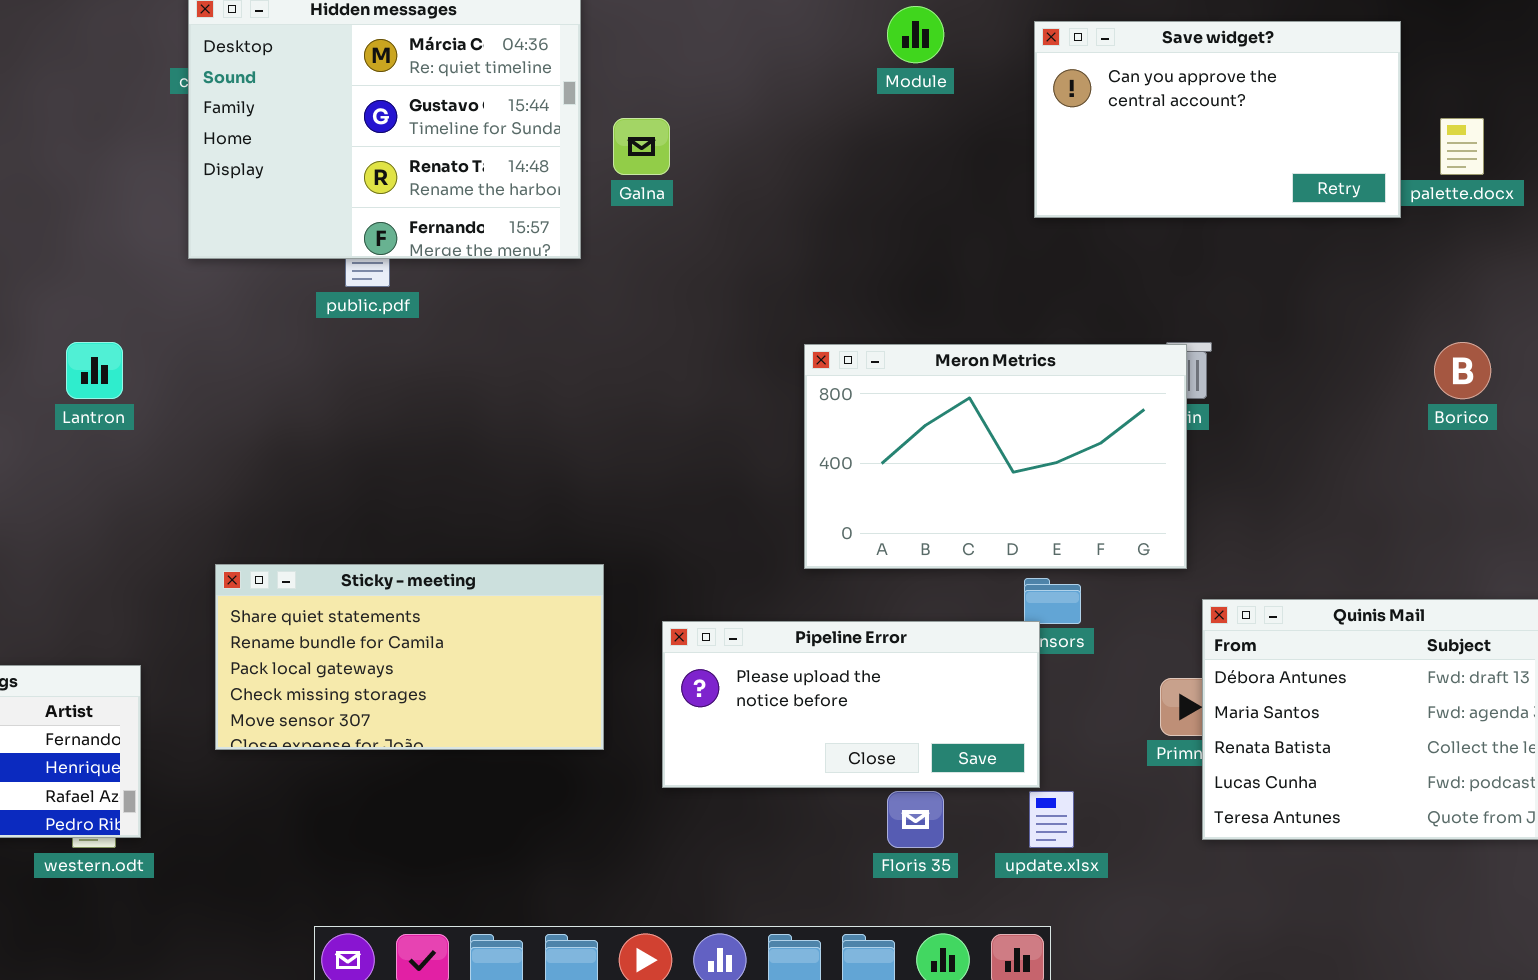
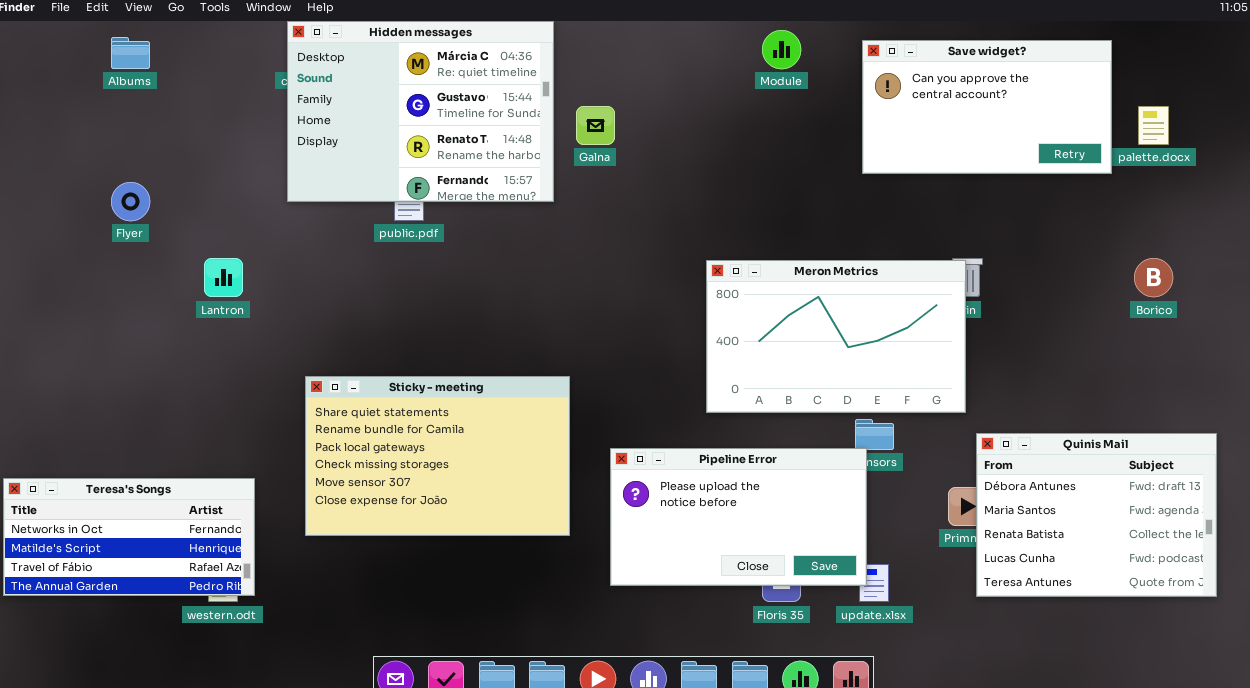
Sticky - meeting: [215,564,604,750] -> [305,376,570,536], resized
Pipeline Error: [662,621,1040,788] -> [610,448,867,586], resized

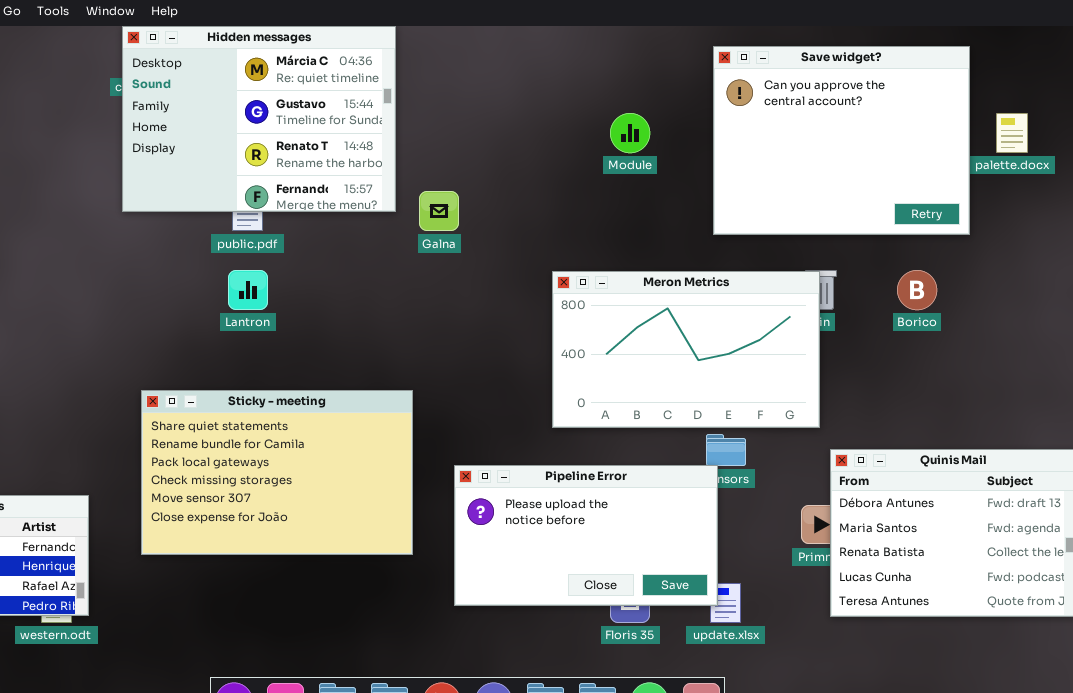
Module: [762,30,801,69] -> [610,113,650,153], moved
Save widget?: [862,40,1112,174] -> [713,46,970,235], resized
Galna: [576,106,615,145] -> [419,191,459,231], moved
Lantron: [204,258,243,297] -> [228,270,268,310], moved
Borico: [1134,258,1173,297] -> [897,270,937,310], moved

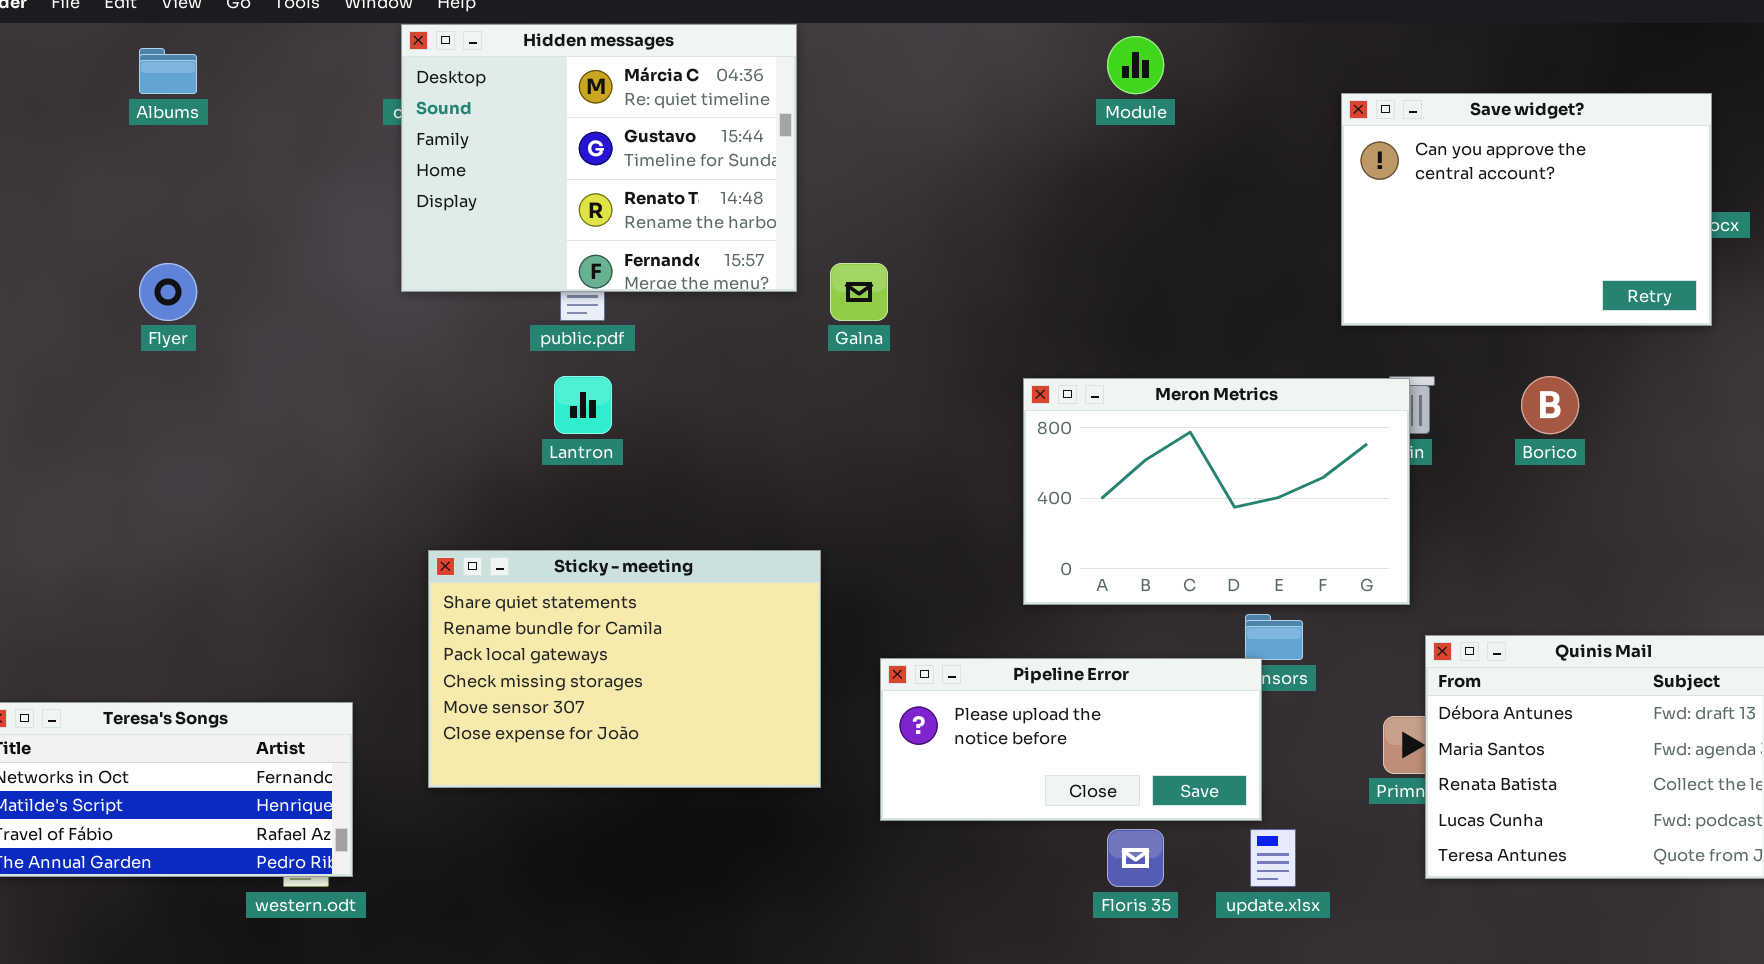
Save widget?: [713,46,970,235] -> [1341,93,1712,326], moved, resized
Module: [610,113,650,153] -> [1107,36,1164,94], moved
Pipeline Error: [454,465,718,606] -> [880,658,1262,821], resized

